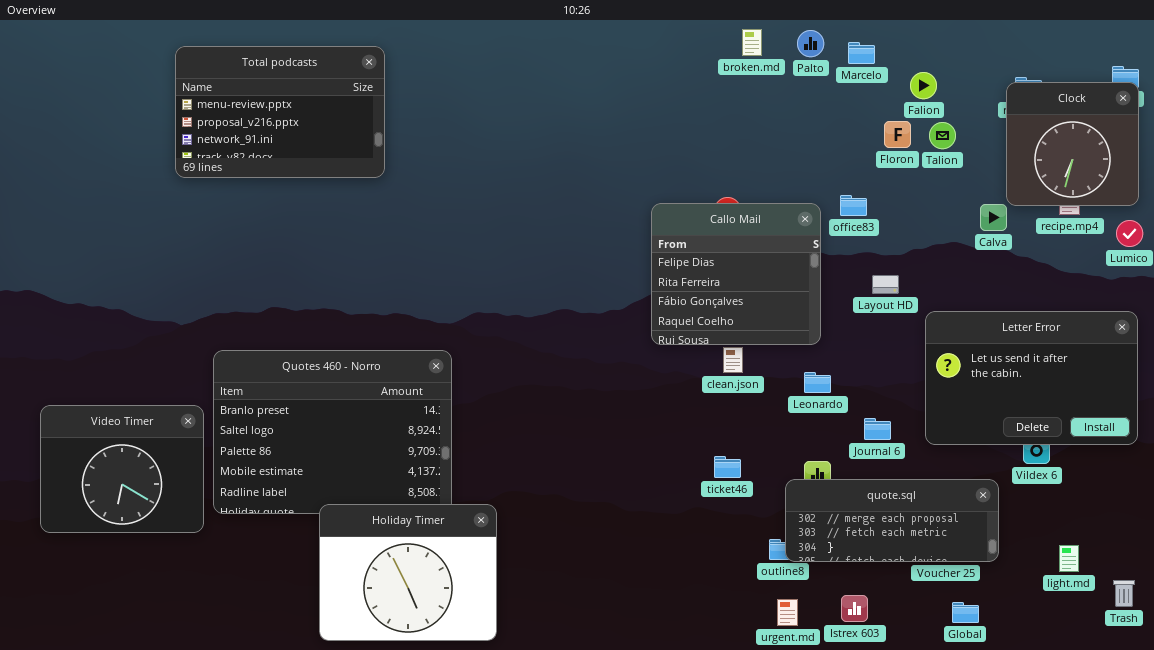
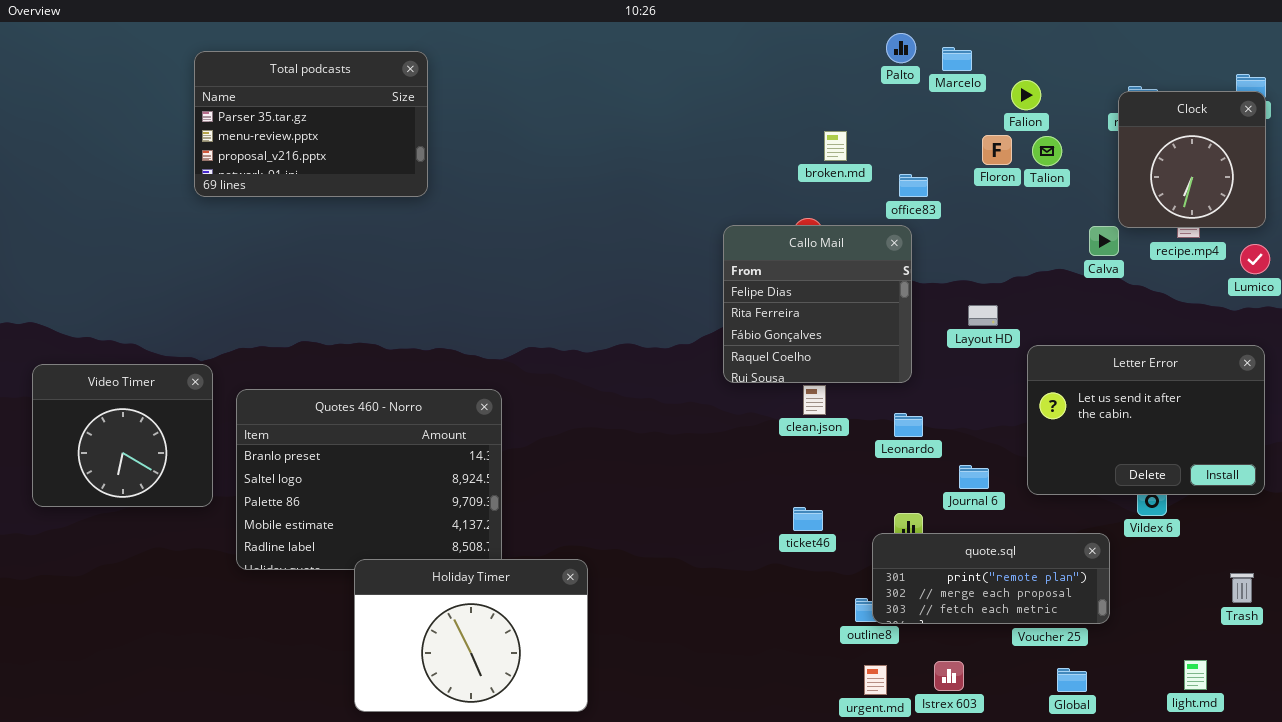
broken.md: [742,29,762,56] -> [824,131,847,161], moved
Total podcasts: [175,46,385,178] -> [194,51,428,197], scrolled up 1 row
office83: [840,195,867,216] -> [899,174,928,197], moved
Video Timer: [40,405,204,533] -> [32,364,213,507], moved
quote.sql: [785,479,999,562] -> [872,533,1110,624], scrolled up 1 row
Holiday Timer: [319,504,497,641] -> [354,559,588,712], resized
light.md: [1059,545,1079,572] -> [1184,660,1207,690], moved
Trash: [1113,580,1135,607] -> [1230,573,1254,603], moved

